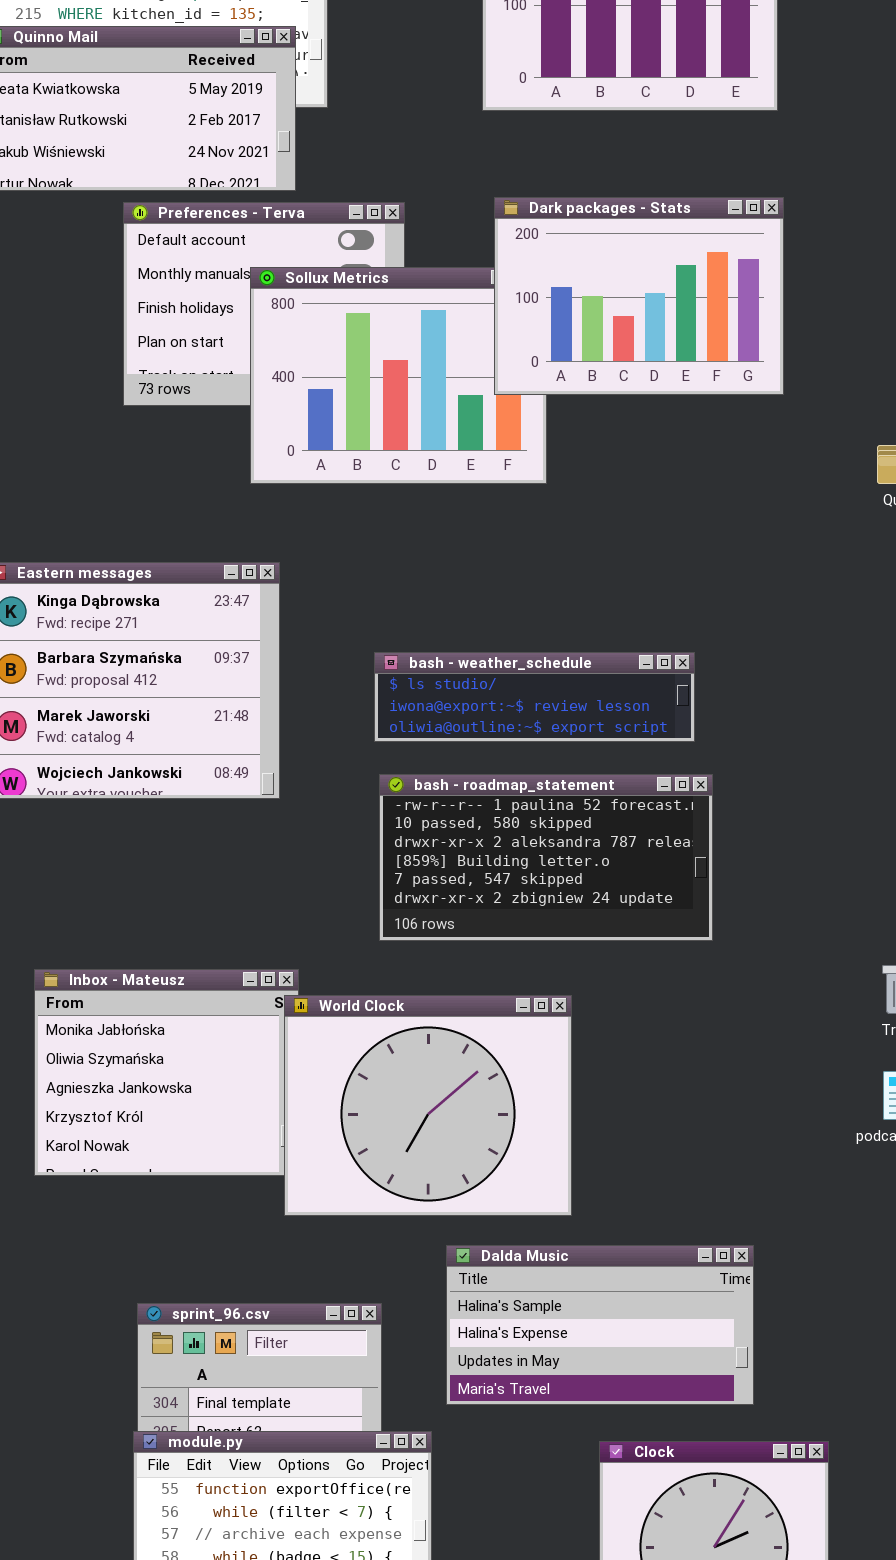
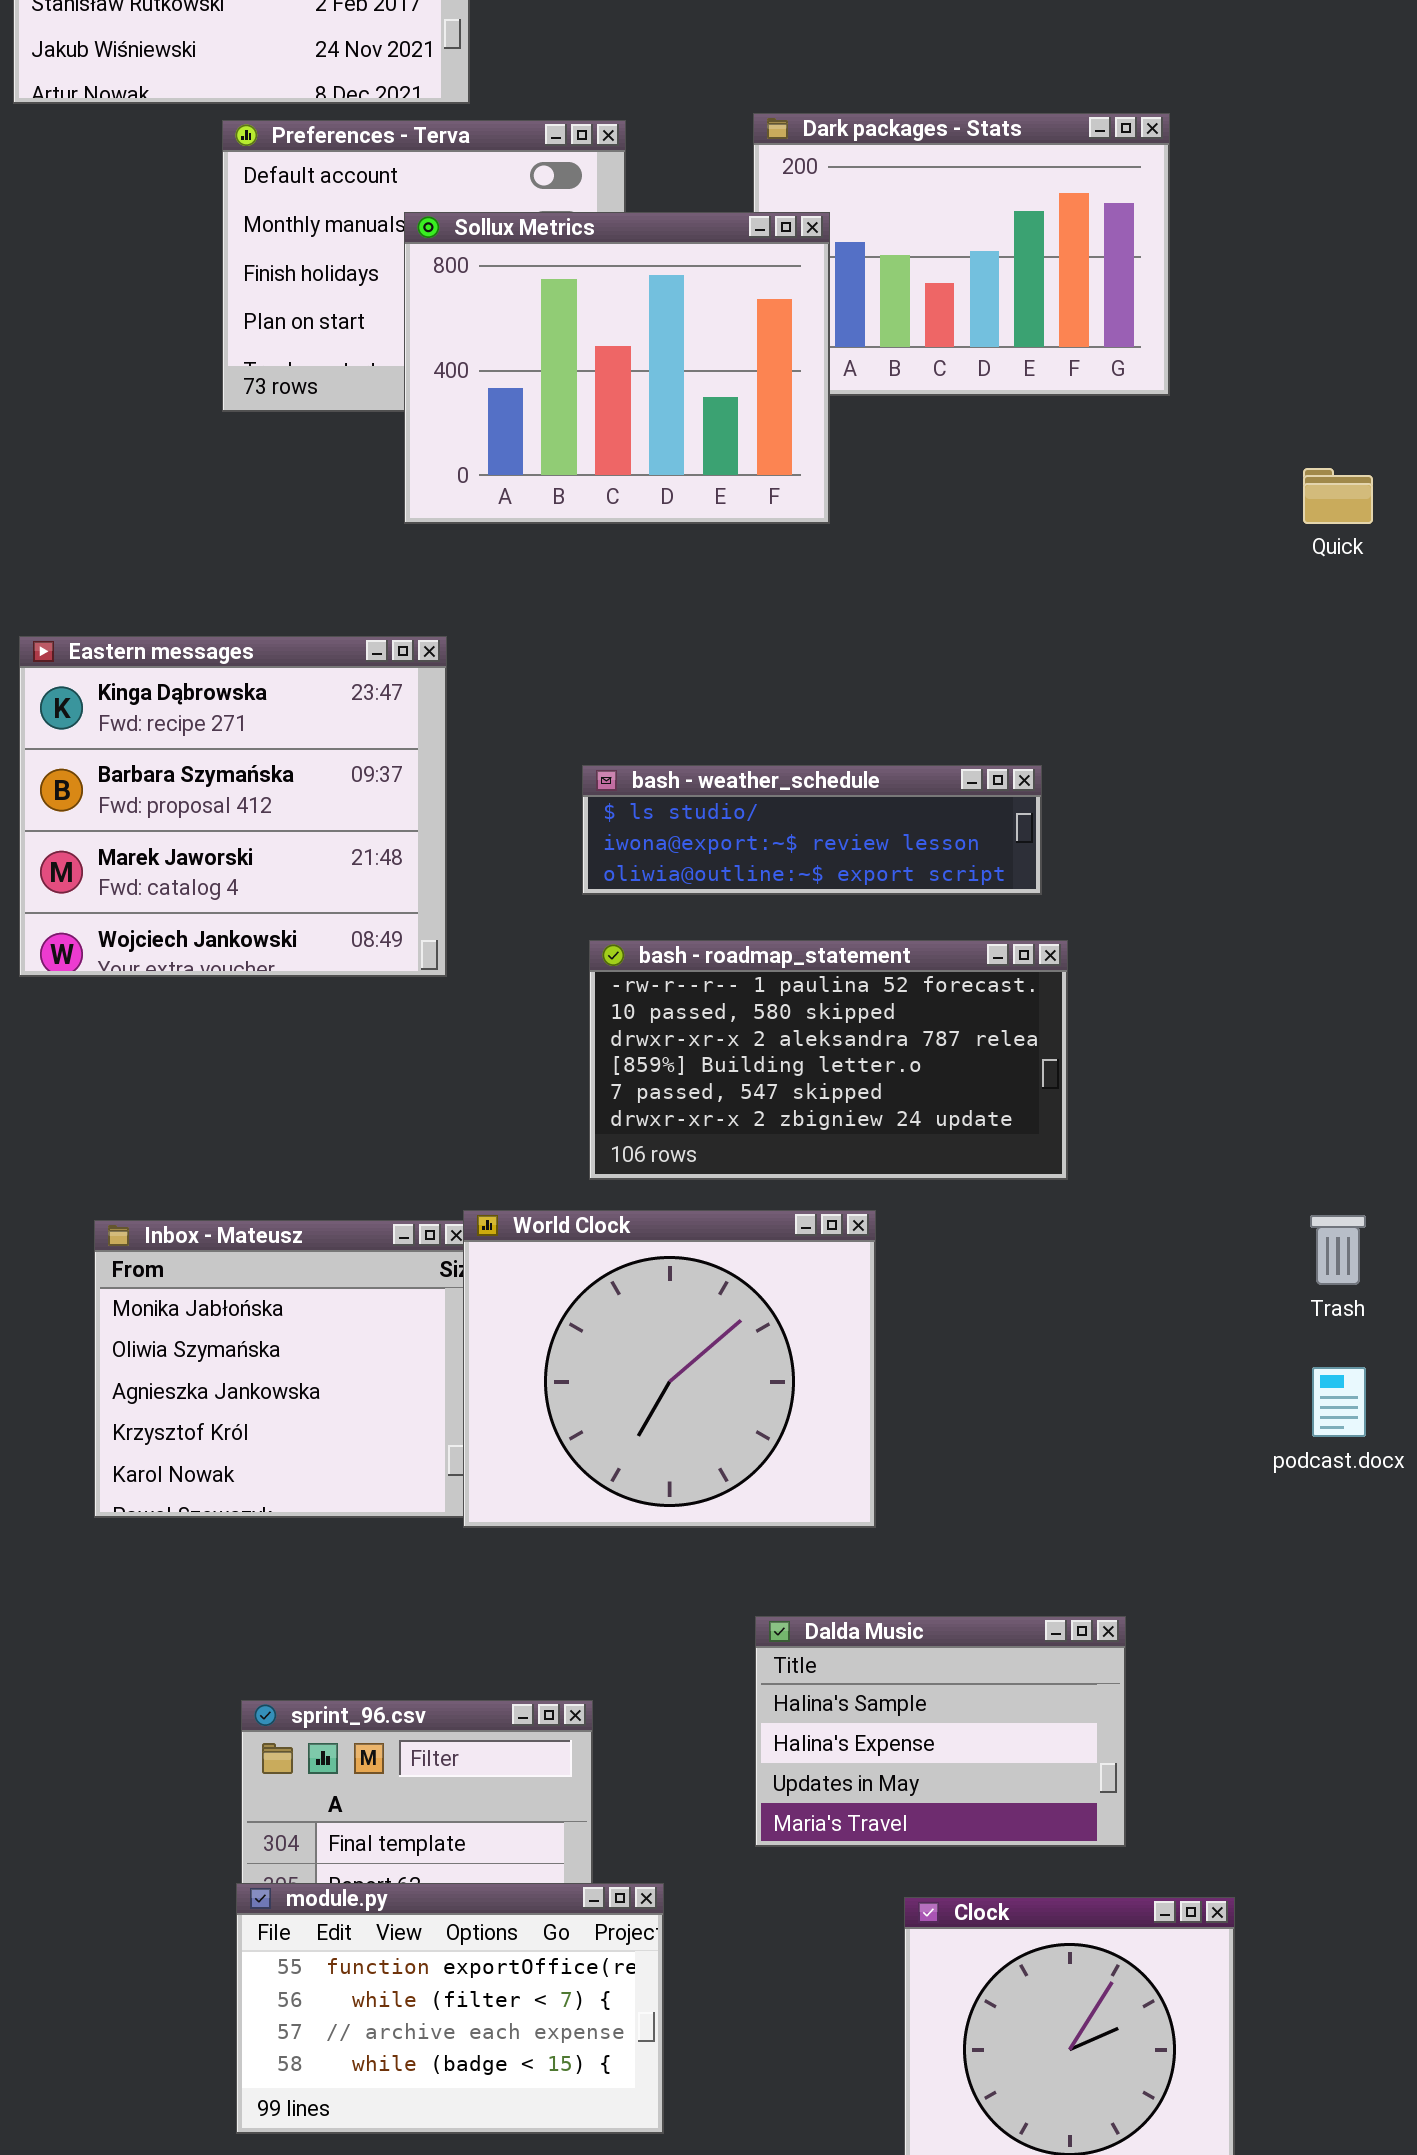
Sollux Metrics: [250,267,547,484] -> [404,212,830,524], raised
World Clock: [284,995,572,1216] -> [463,1210,876,1528], moved
Dalda Music: [446,1245,754,1405] -> [755,1616,1126,1847], resized

